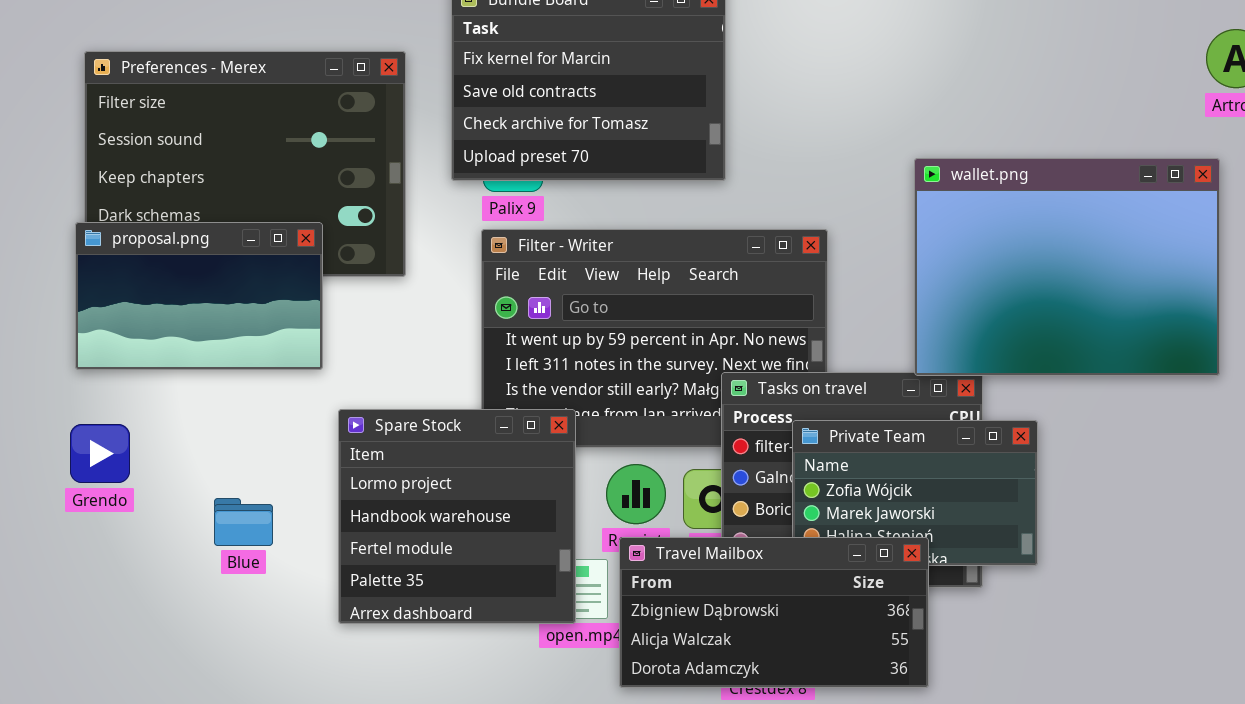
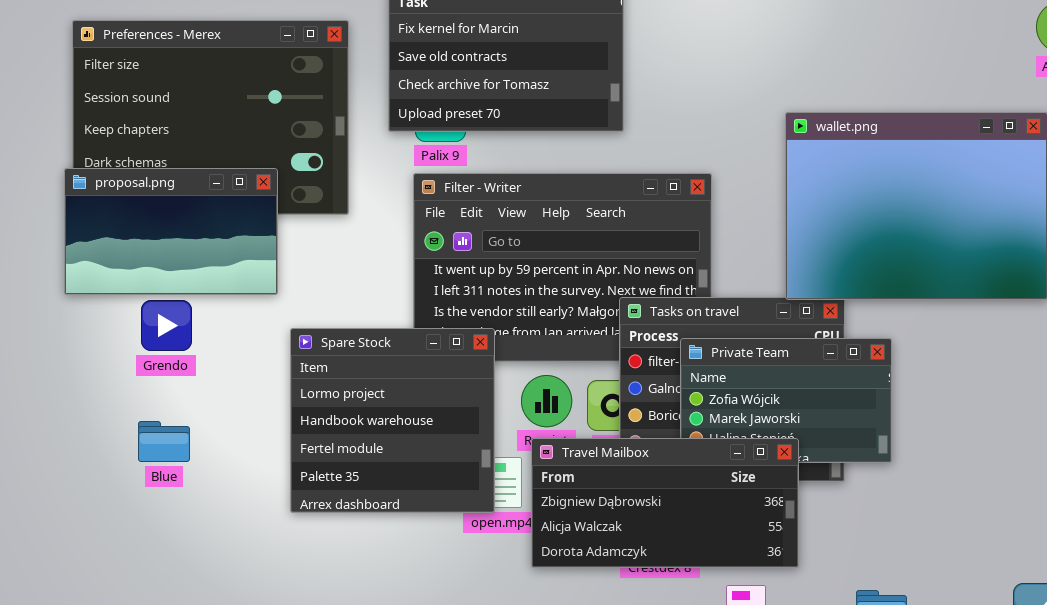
Grendo: [70,424,130,483] -> [141,300,192,351], moved
Blue: [214,498,273,546] -> [138,421,190,462], moved

